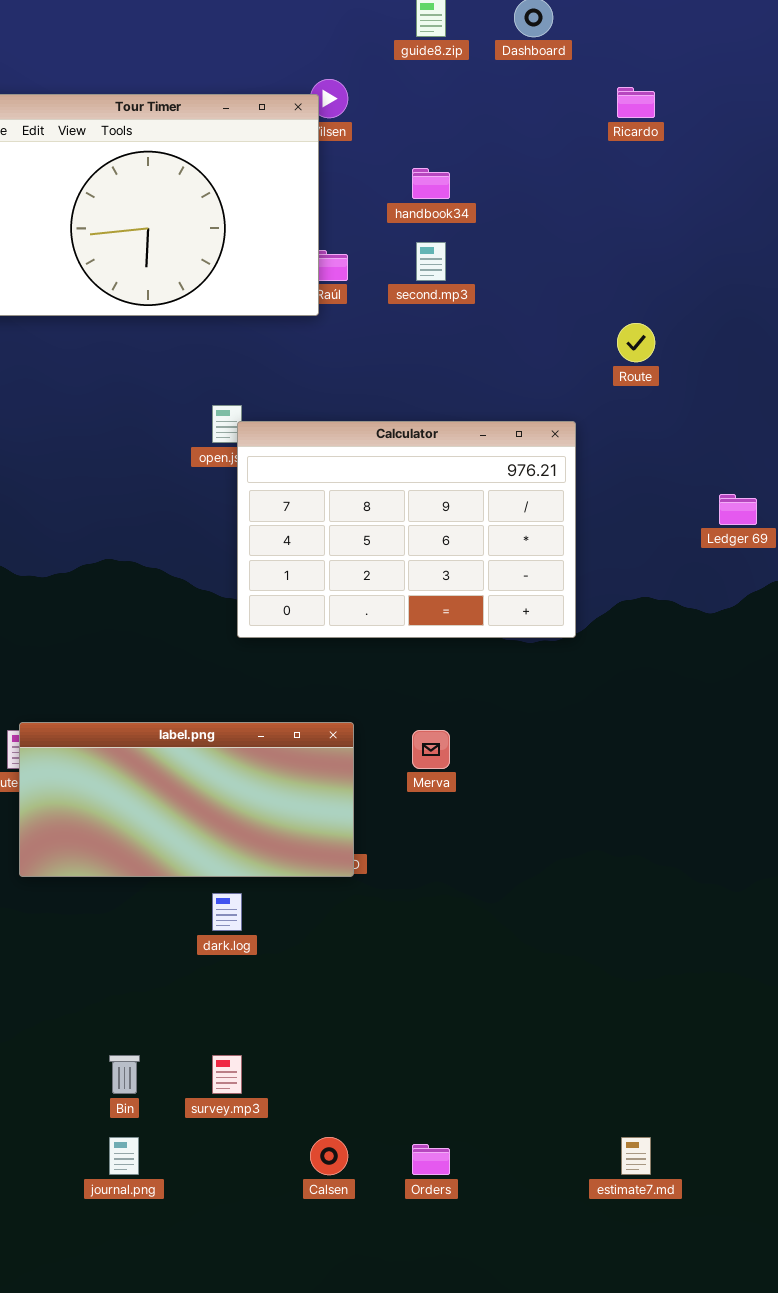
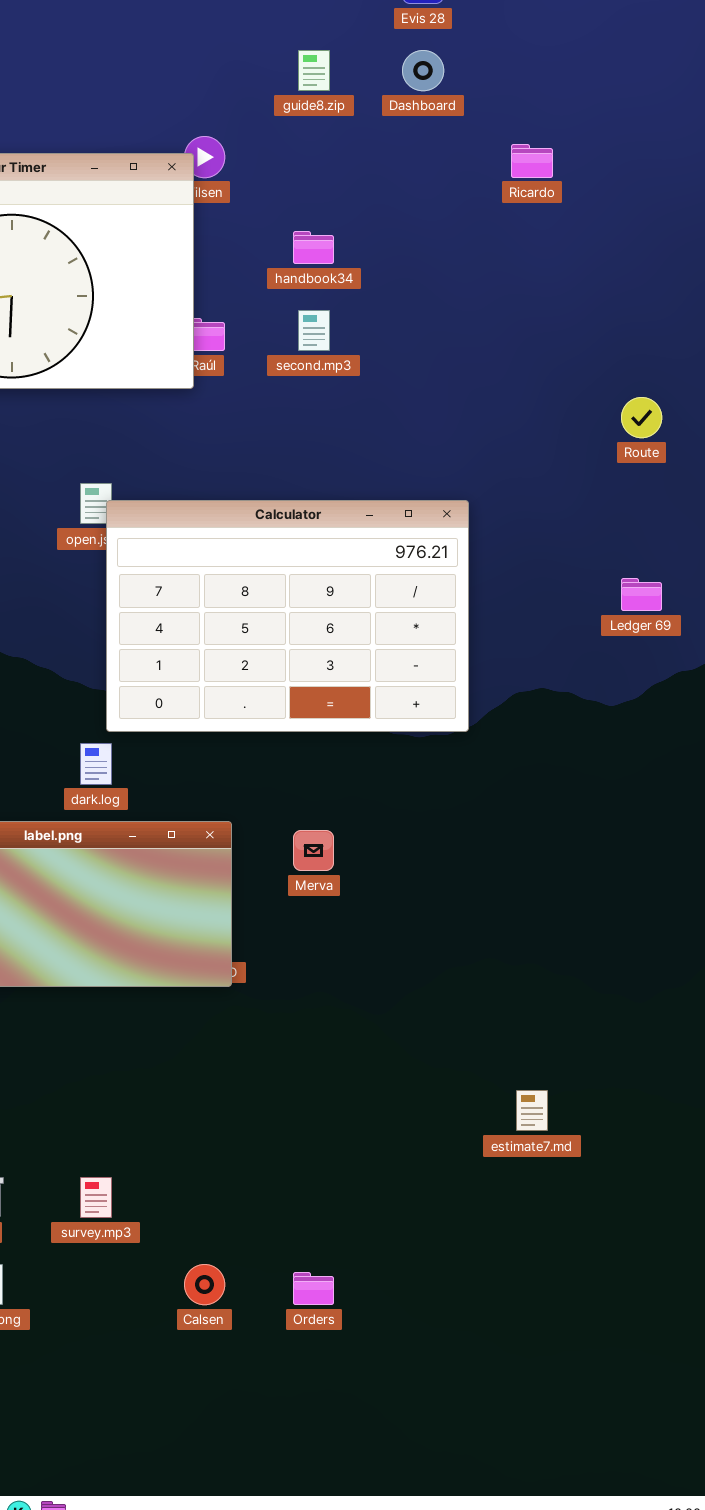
Route: [617,323,655,362] -> [621,397,662,438], moved
dark.log: [212,893,242,931] -> [80,743,112,785], moved
estimate7.md: [621,1137,651,1175] -> [516,1090,548,1131], moved

